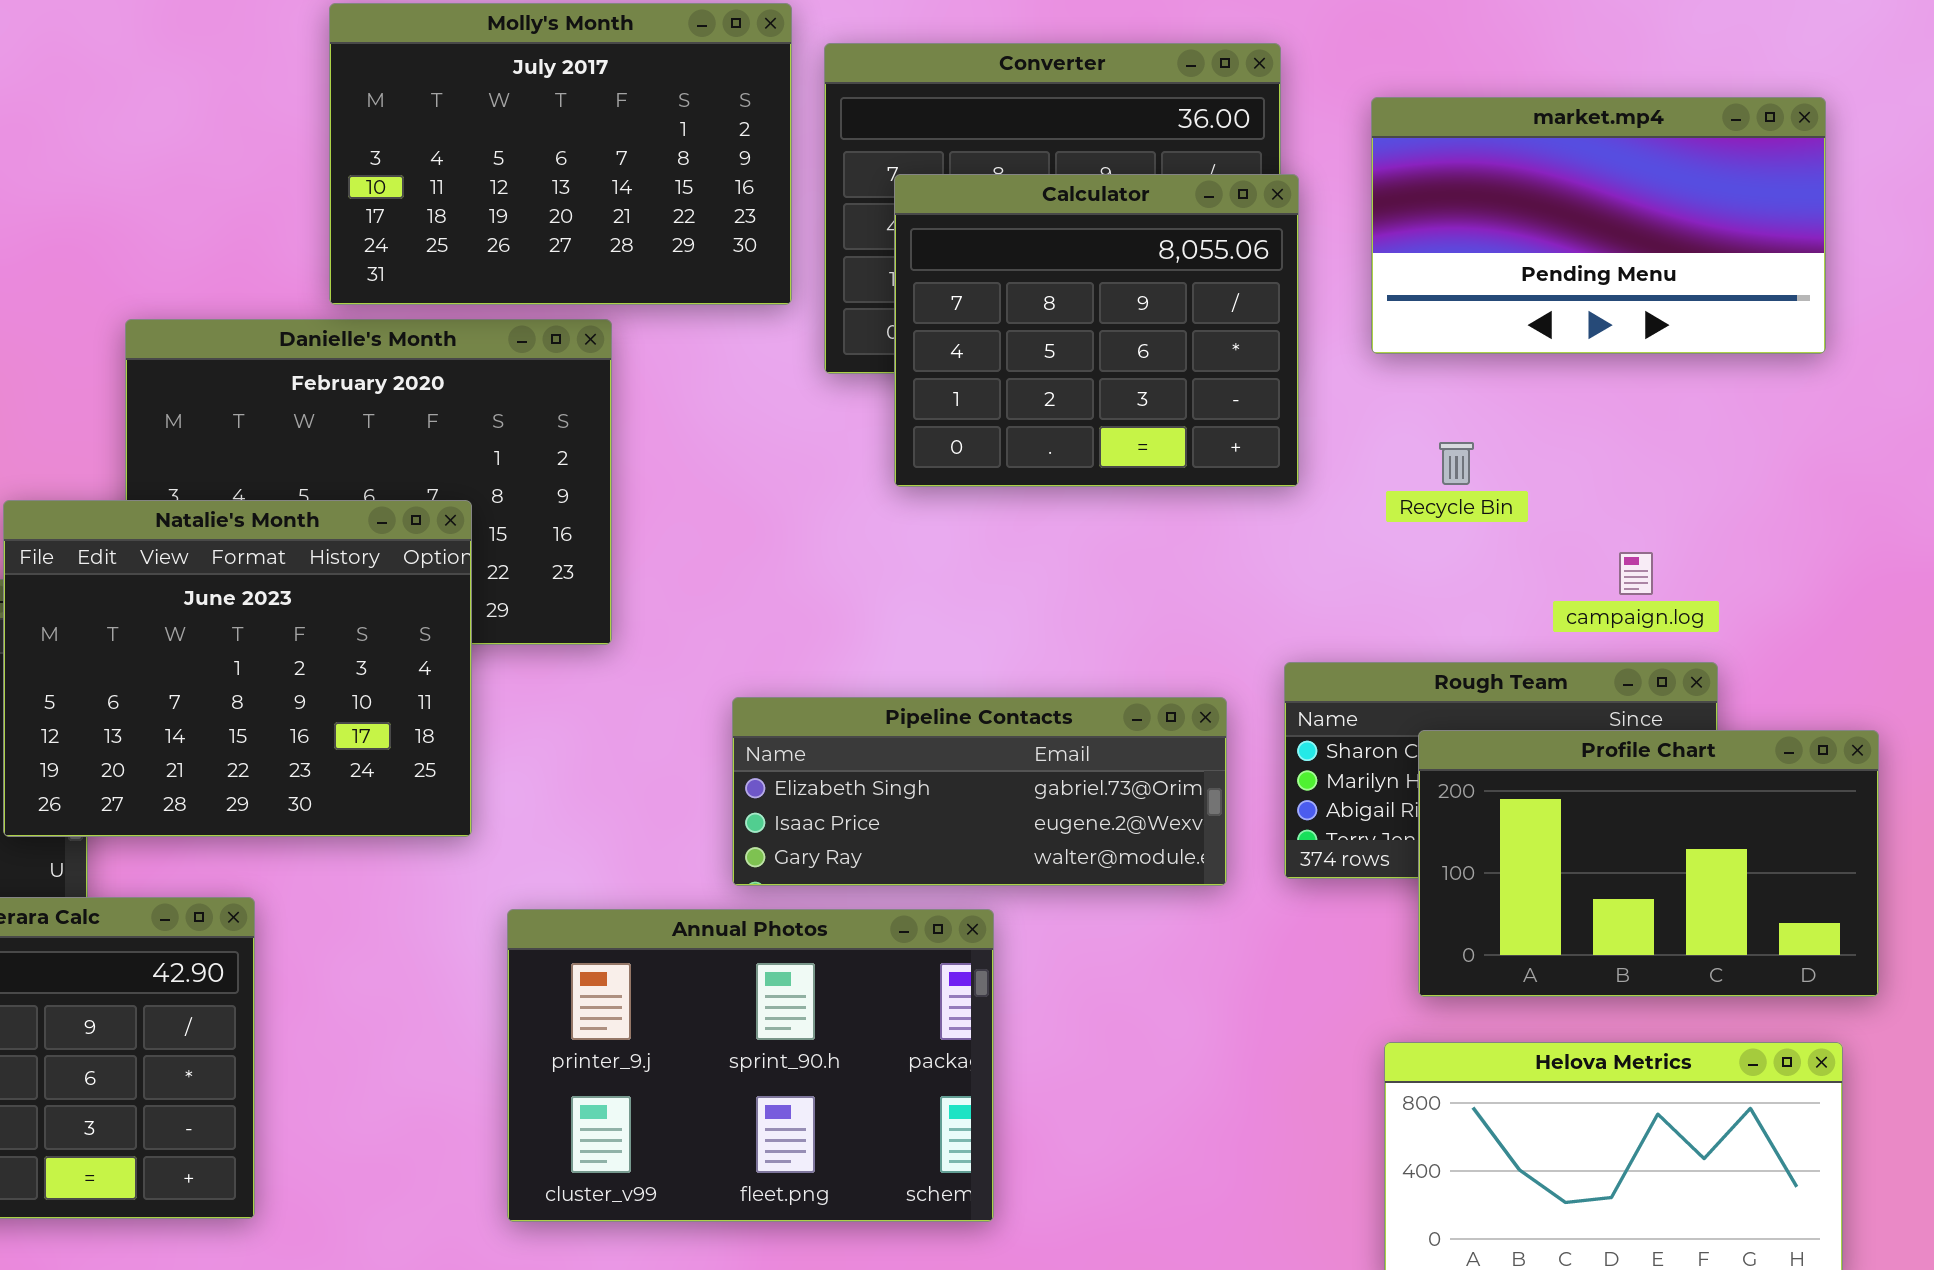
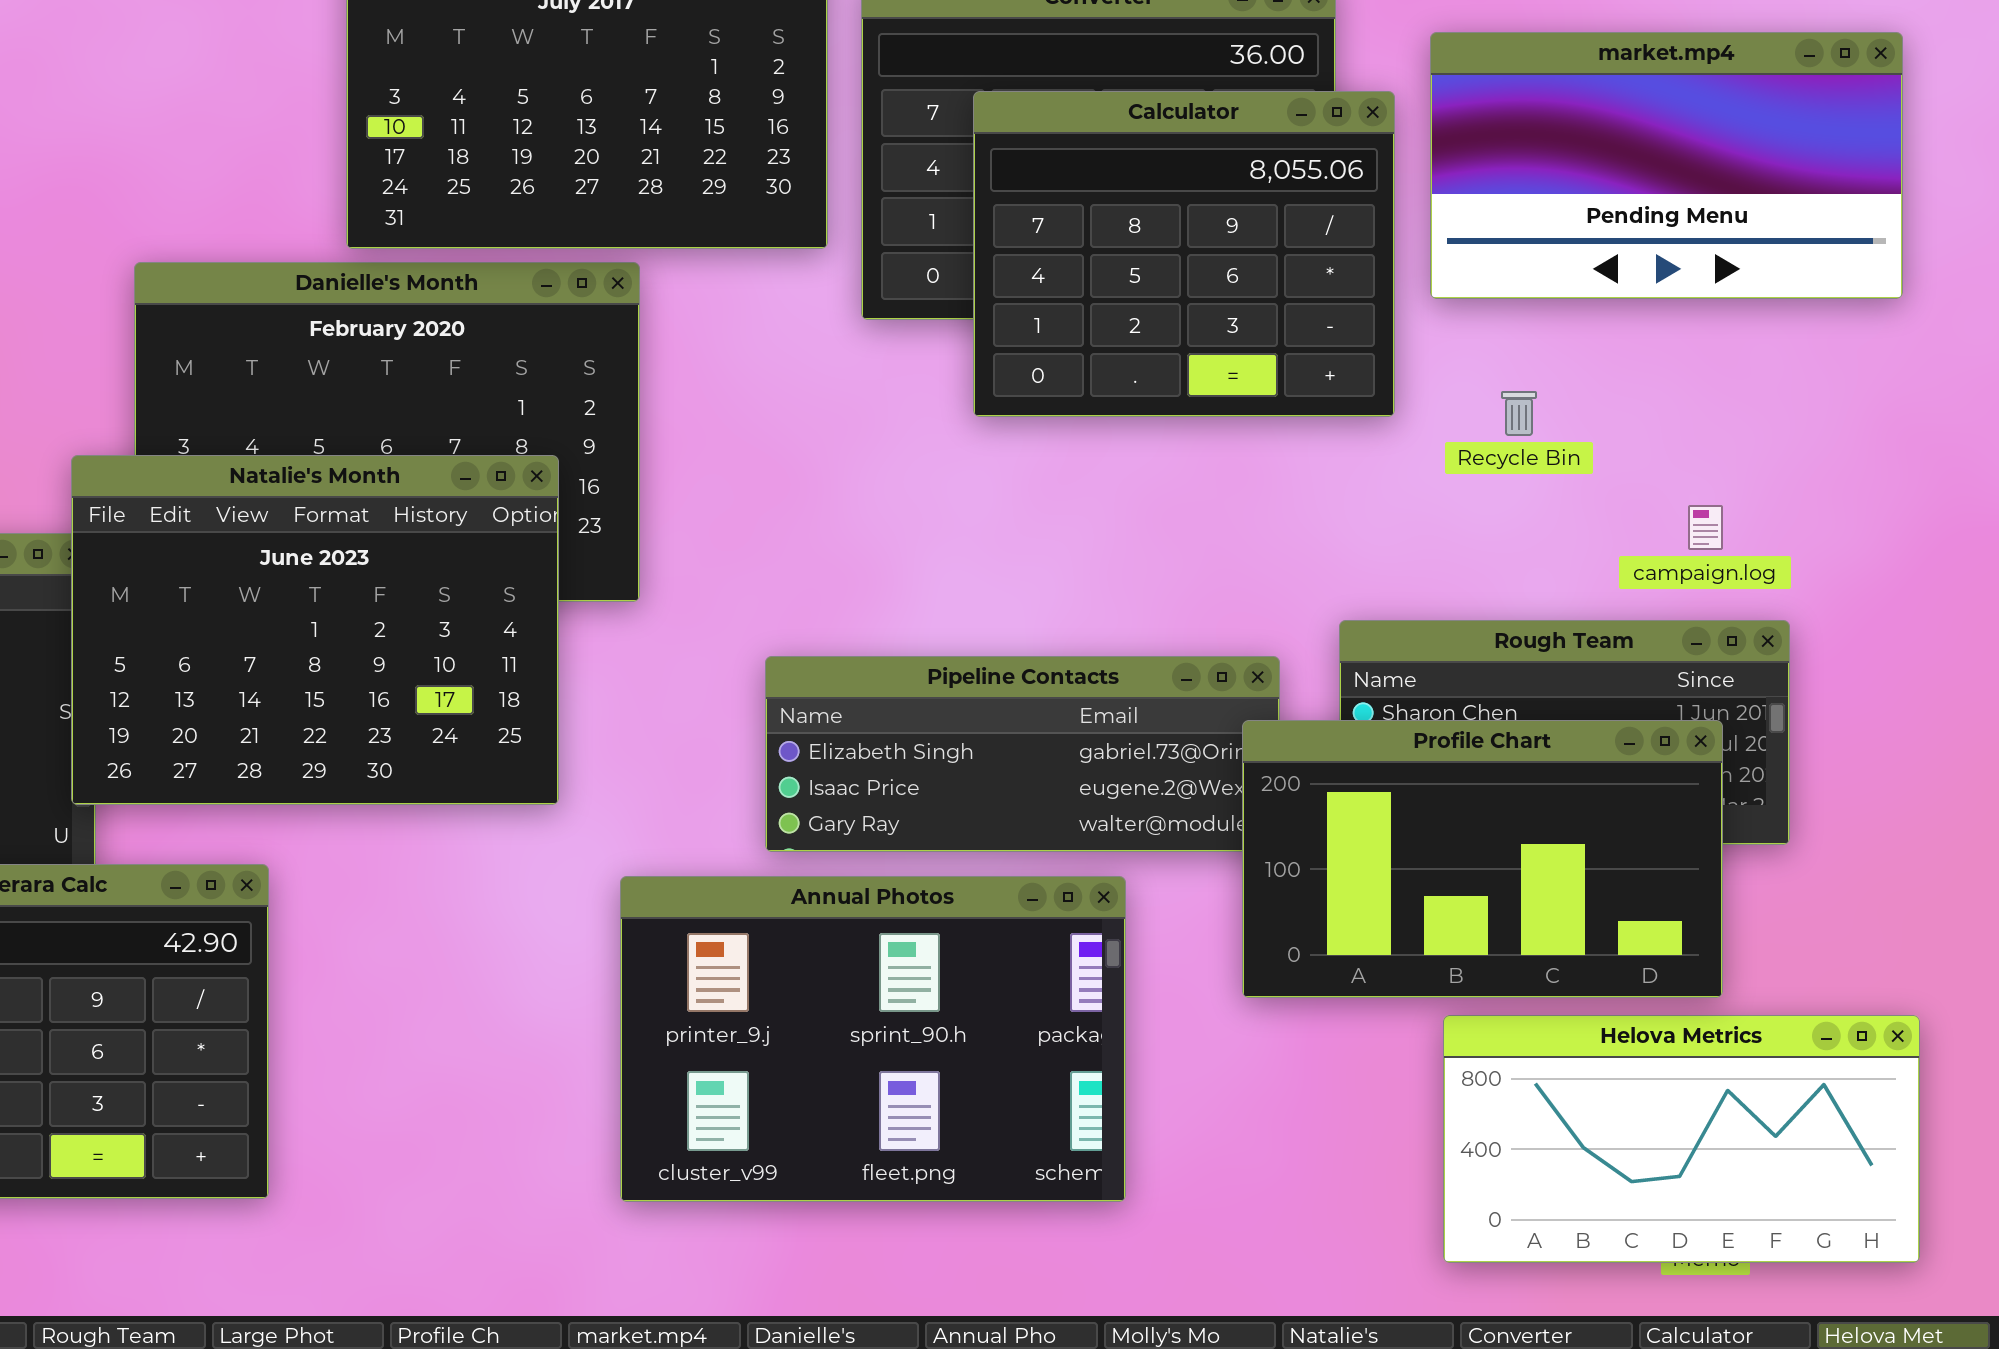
Calculator: [894,174,1299,487] -> [973,91,1395,417], moved
Natalie's Month: [3,500,472,837] -> [71,455,559,805], moved
Profile Chart: [1418,730,1879,997] -> [1242,720,1723,998], moved
Annual Photos: [507,909,994,1222] -> [620,876,1126,1202], moved

